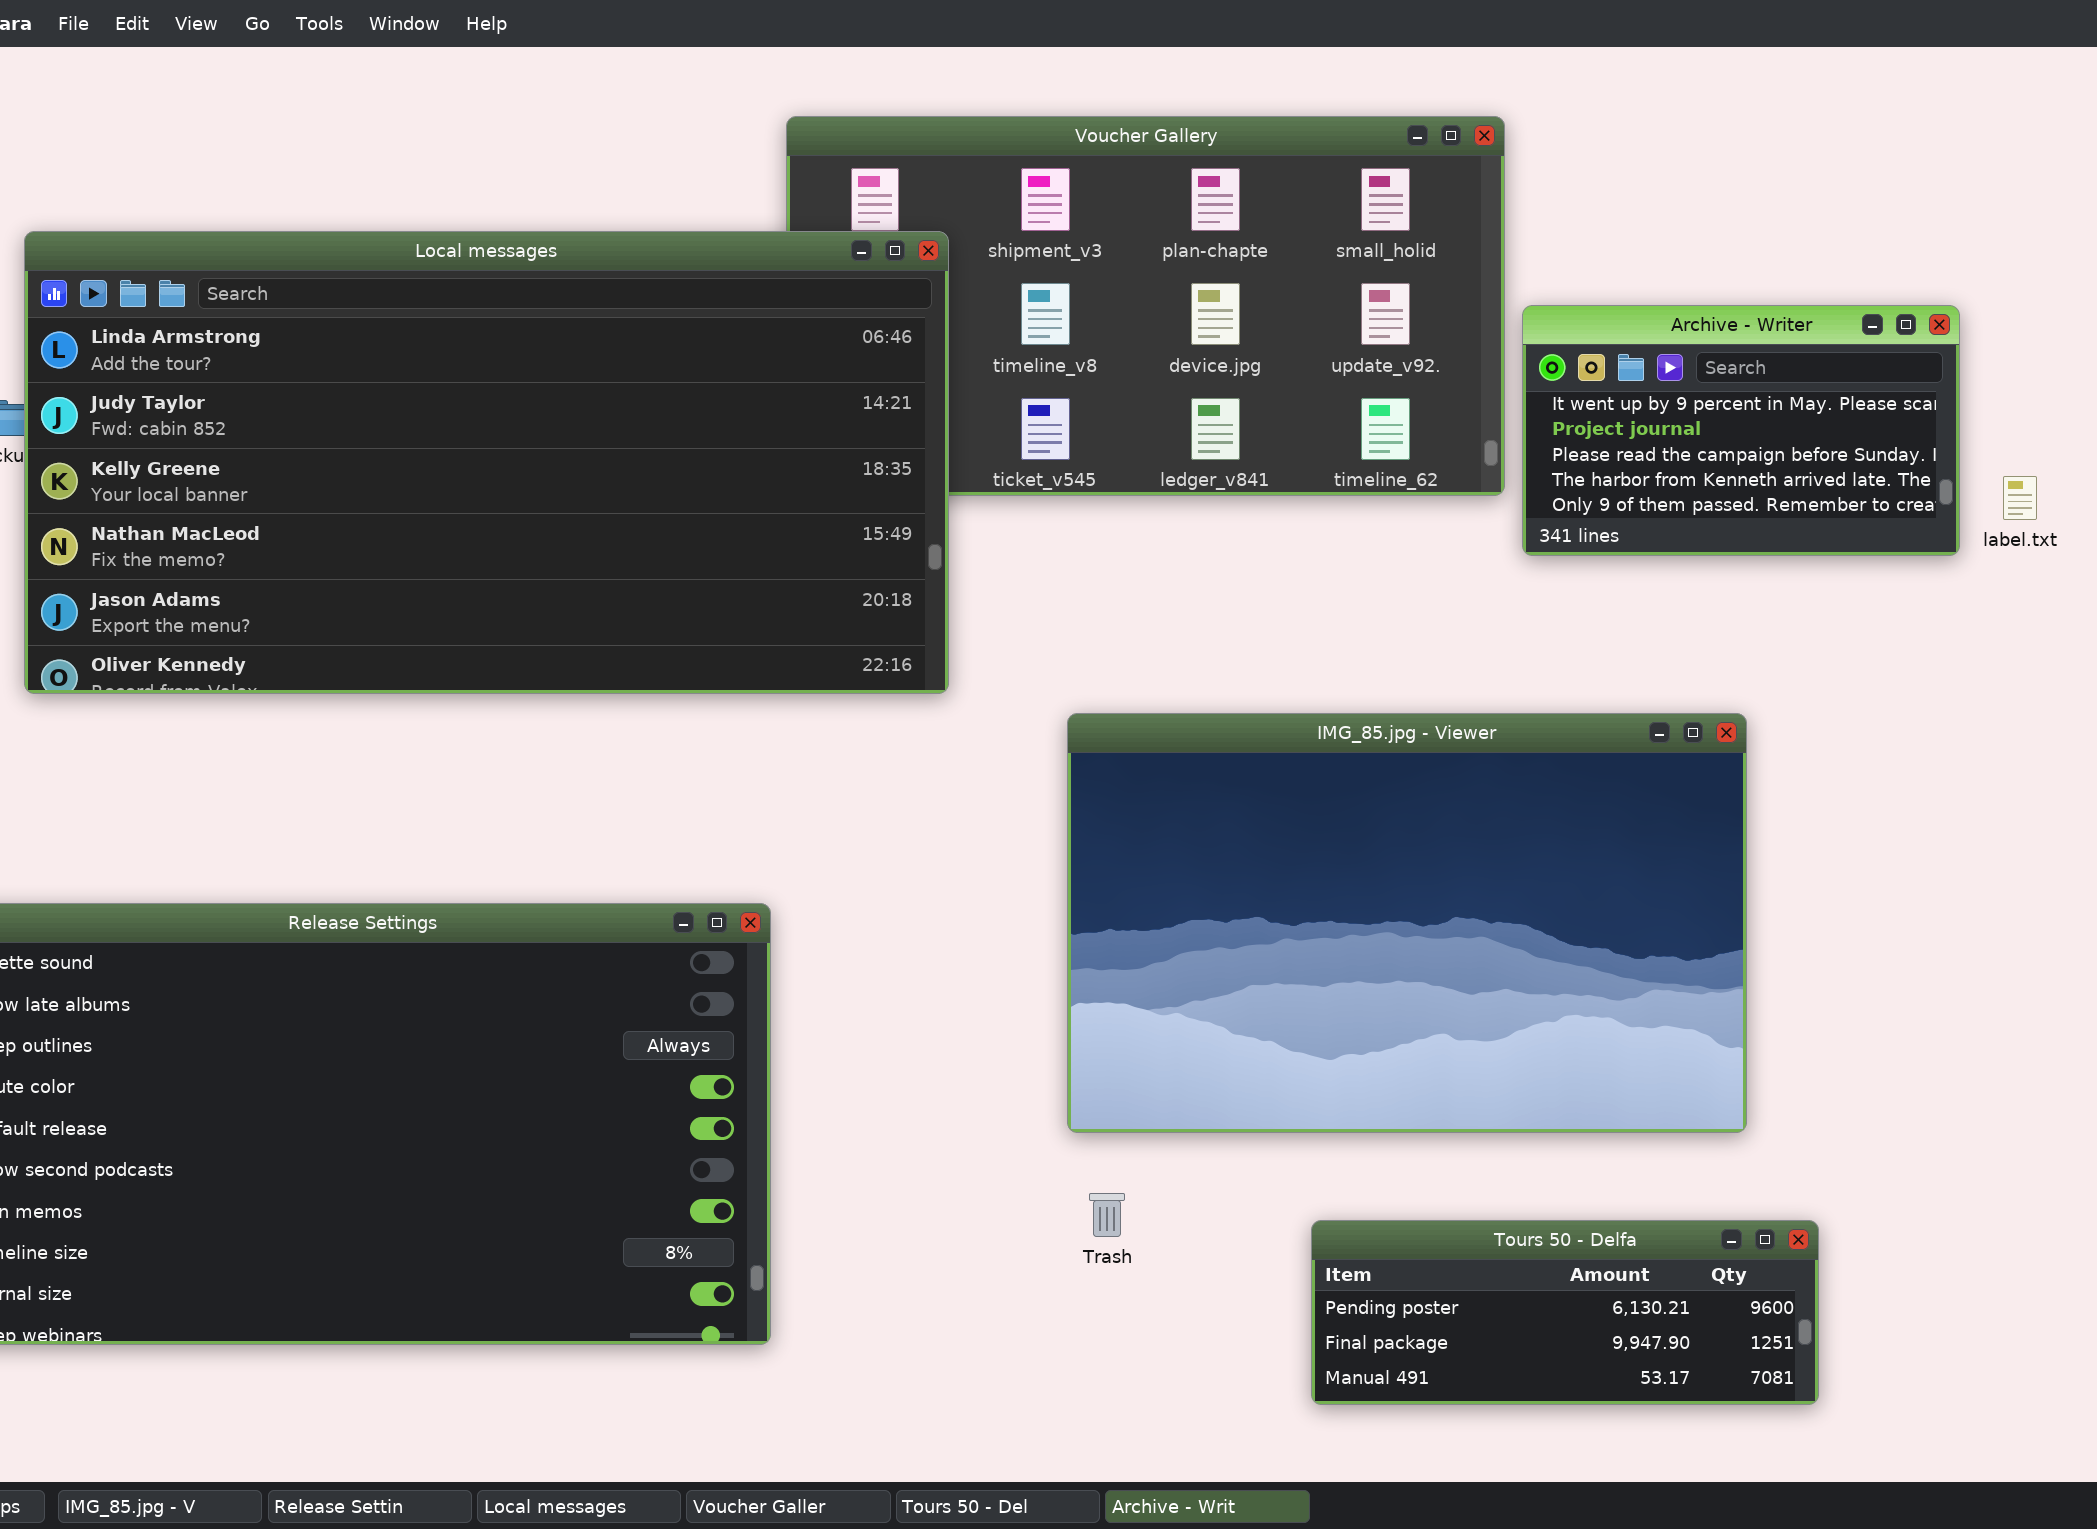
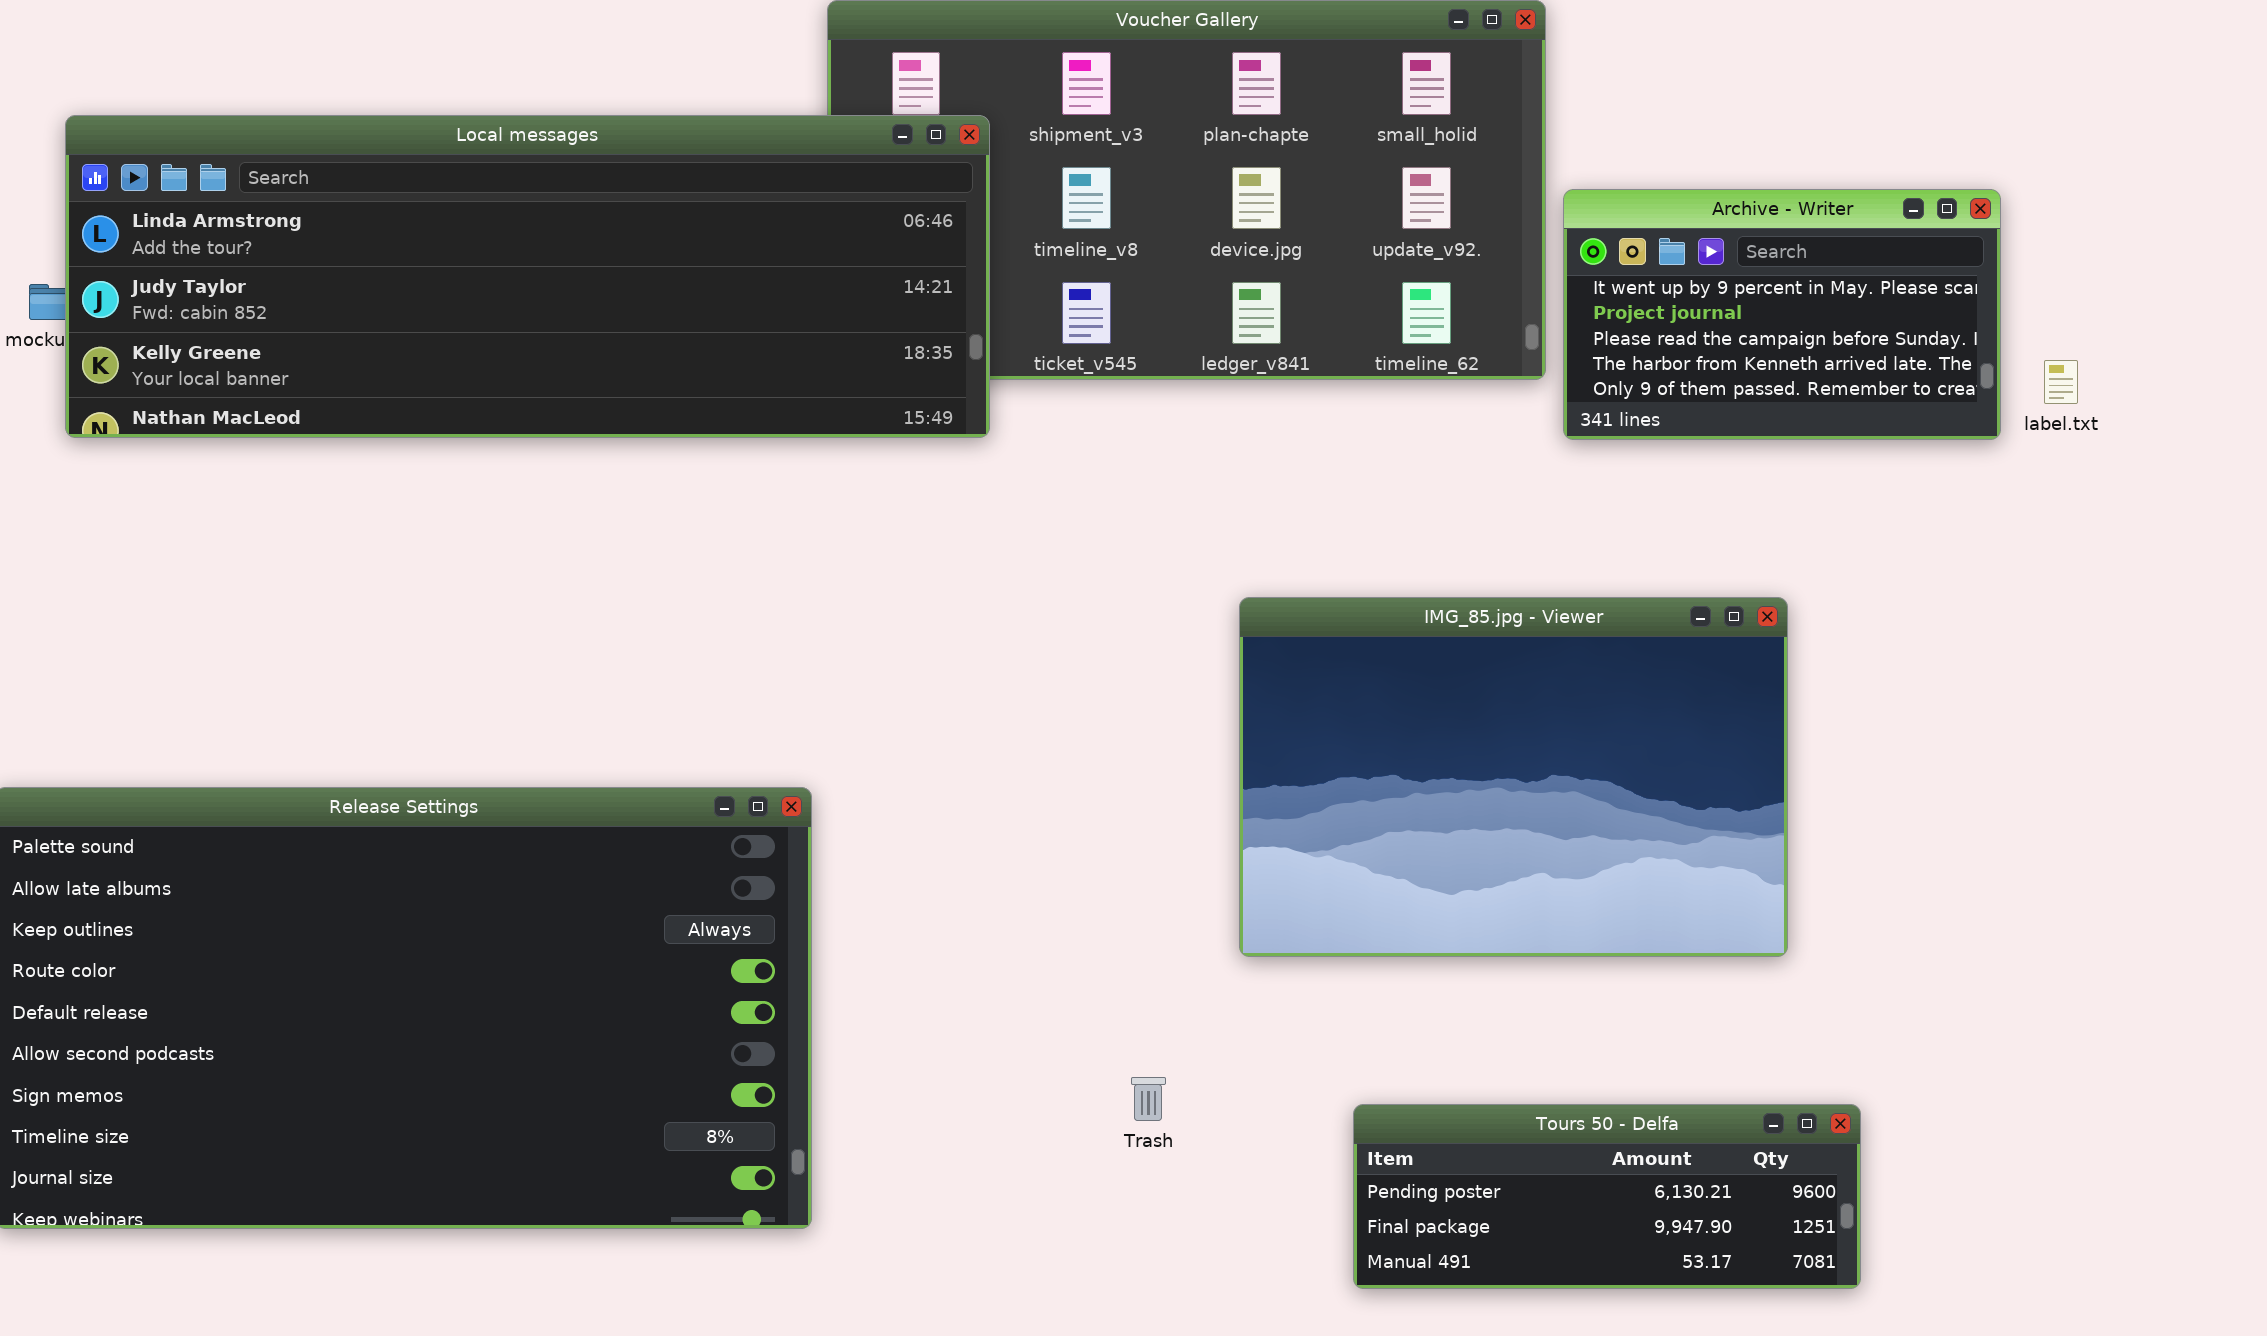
Local messages: [24,231,949,694] -> [65,115,990,438], resized
IMG_85.jpg - Viewer: [1067,713,1747,1133] -> [1239,597,1788,957], resized

